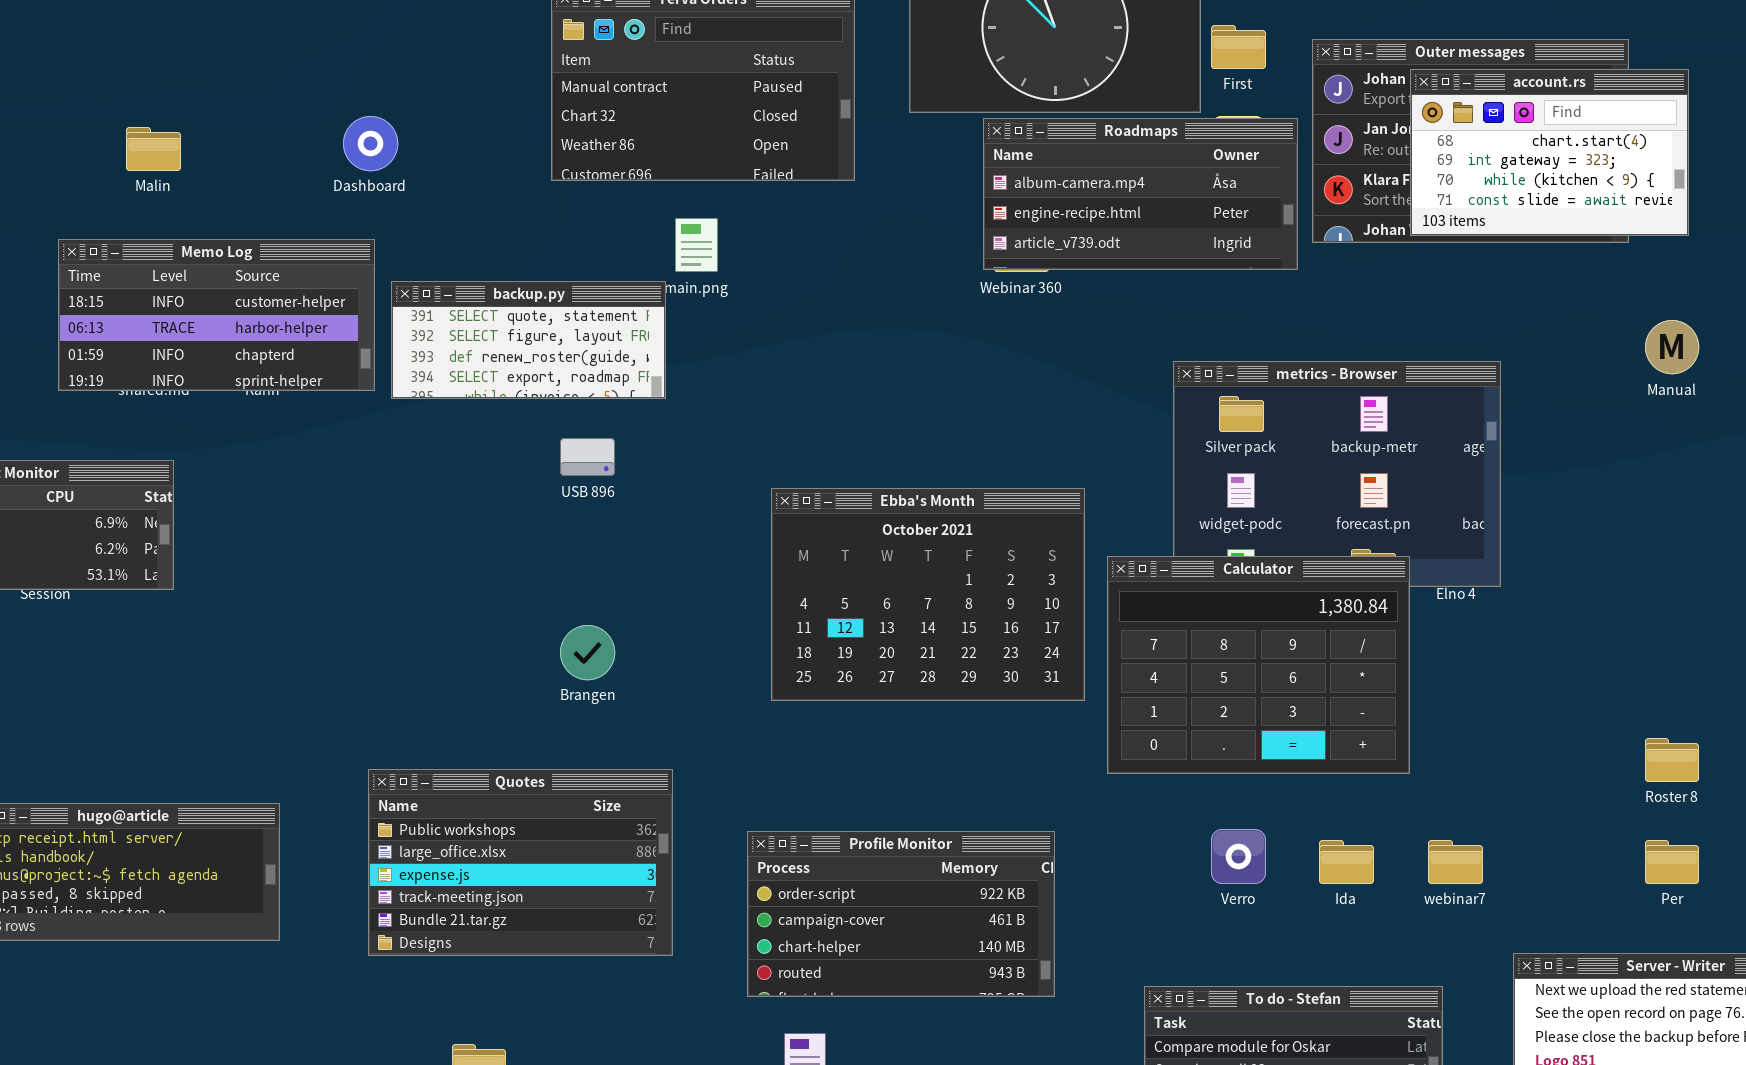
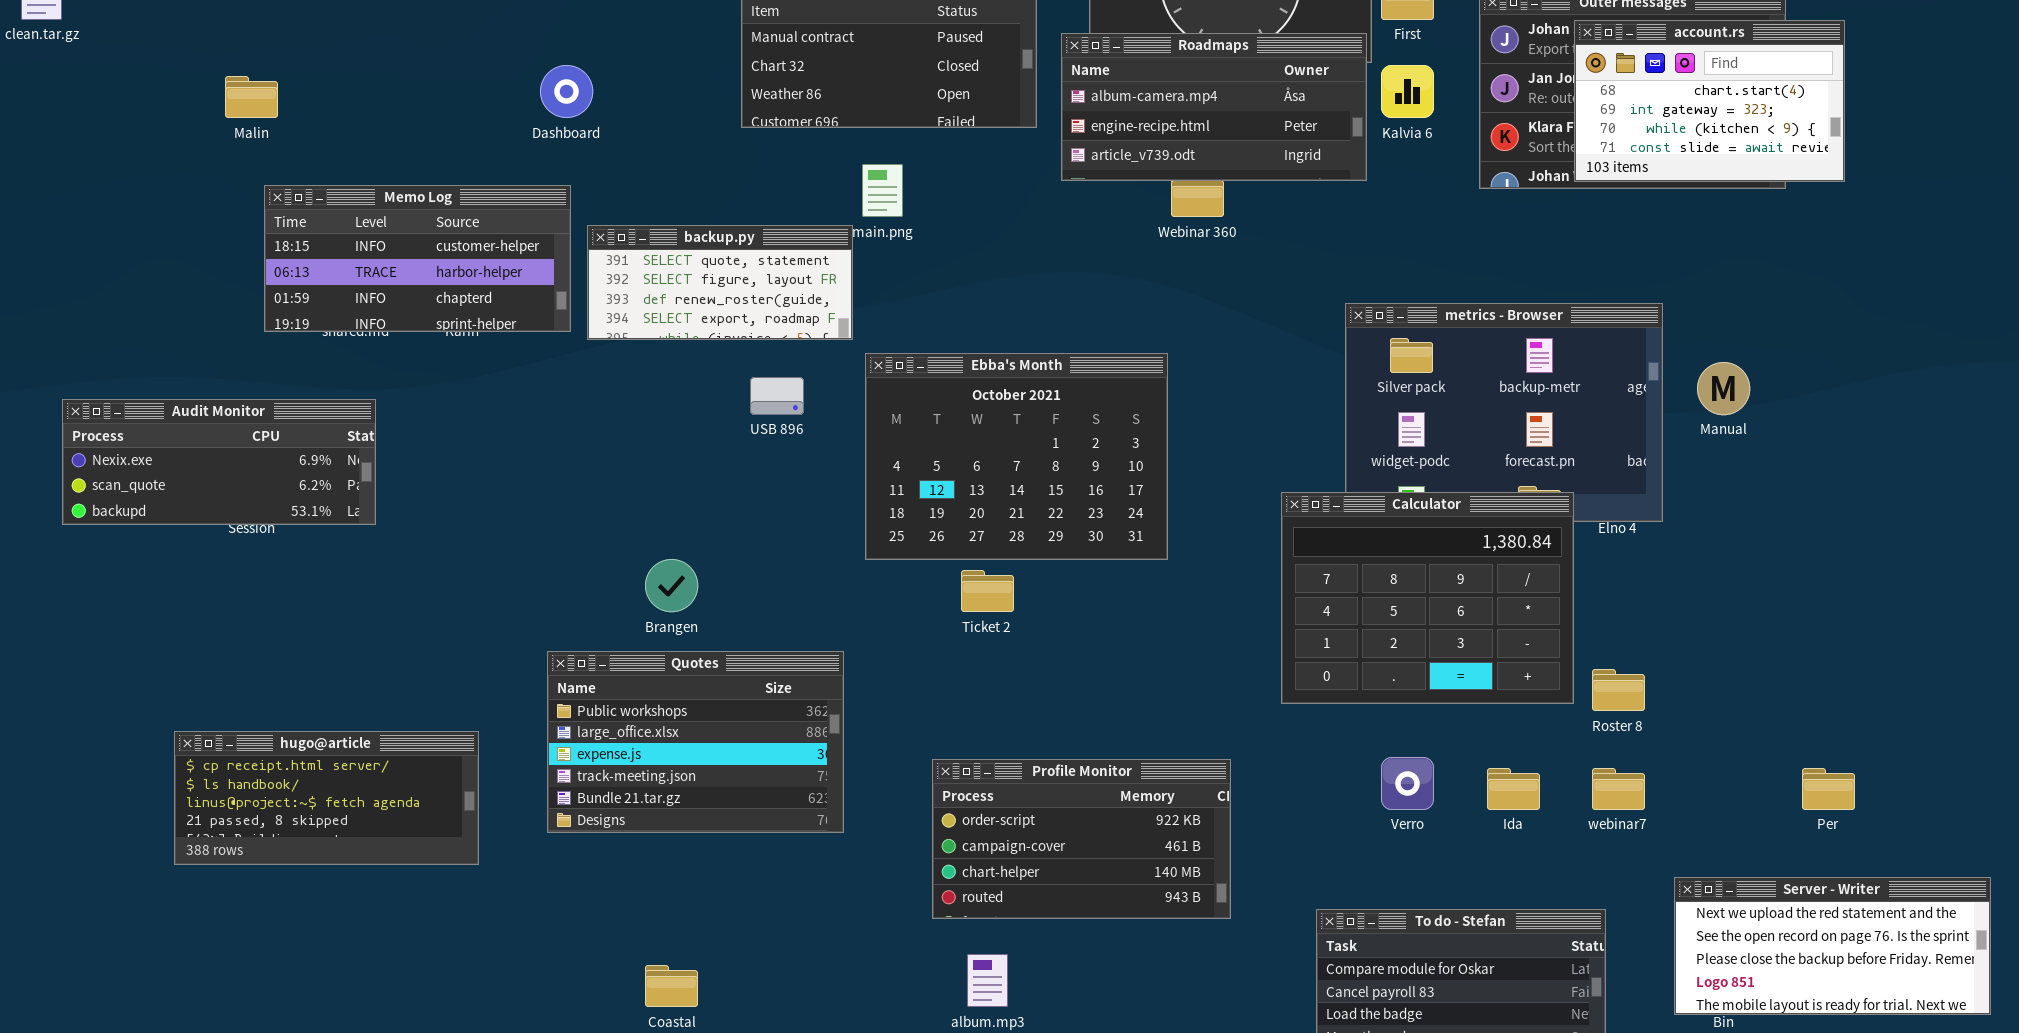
Roadmaps: [983,118,1298,270] -> [1061,33,1367,181], moved
Malin: [126,127,181,171] -> [225,76,278,118], moved
Manual: [1645,320,1699,374] -> [1697,362,1750,415], moved
Ebba's Month: [771,488,1085,701] -> [865,353,1168,560], moved
Brangen: [560,625,615,680] -> [645,559,698,612], moved
Roster 8: [1645,738,1699,782] -> [1592,669,1645,711], moved
Quotes: [368,769,673,956] -> [547,651,844,833], moved

